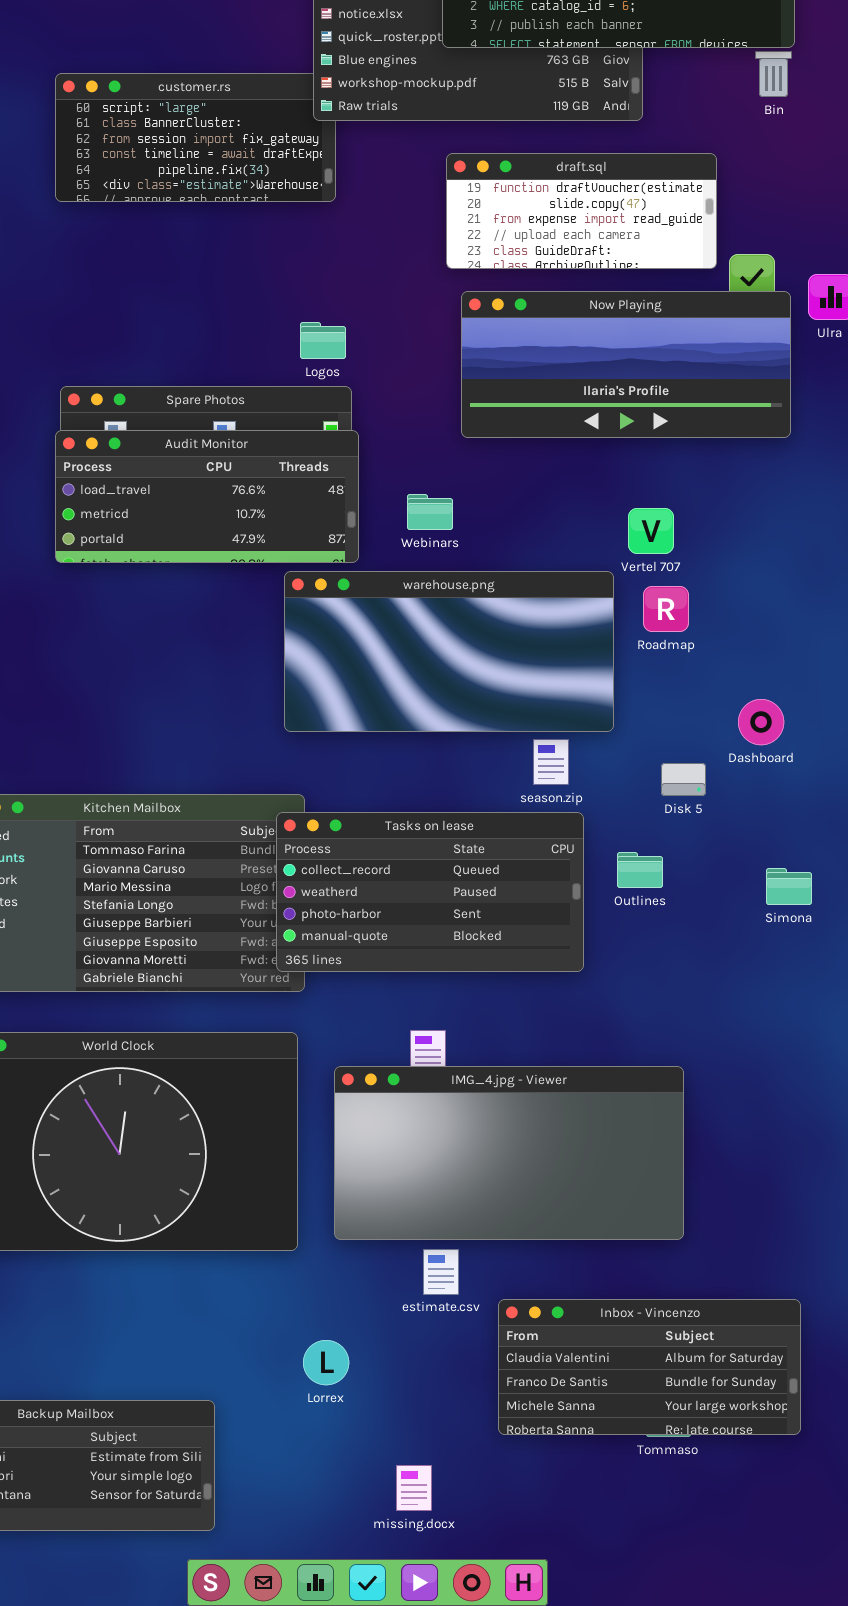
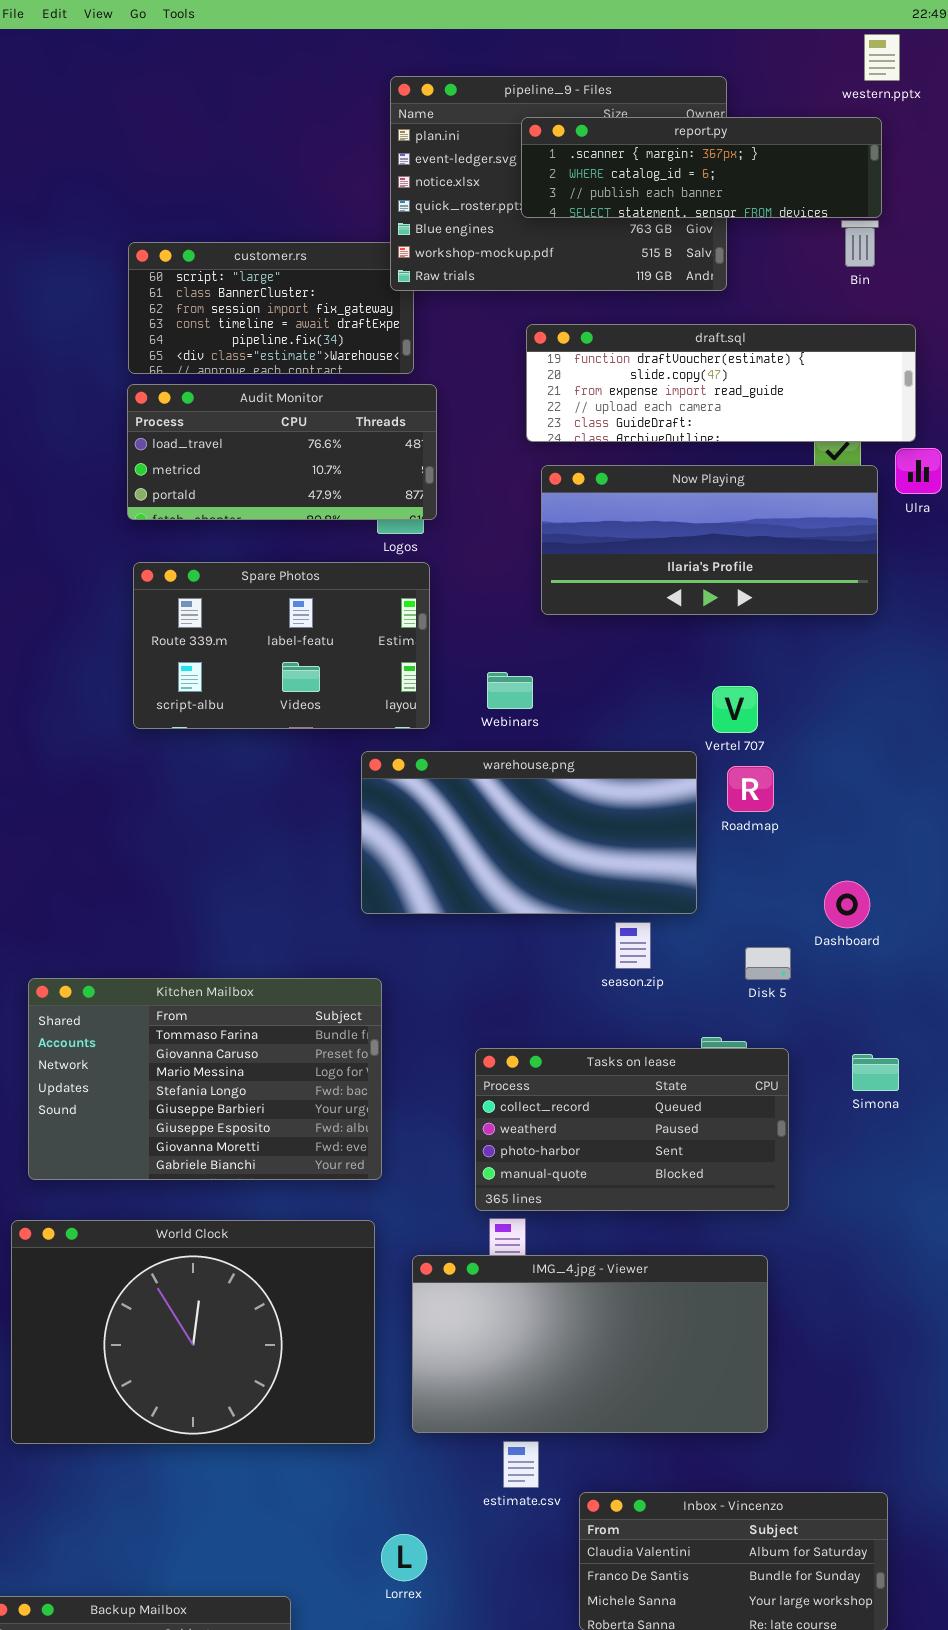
draft.sql: [446,153,717,269] -> [526,324,916,442], resized
Audit Monitor: [55,430,359,563] -> [127,384,437,520], moved
Tasks on lease: [276,812,584,972] -> [475,1048,789,1211], moved

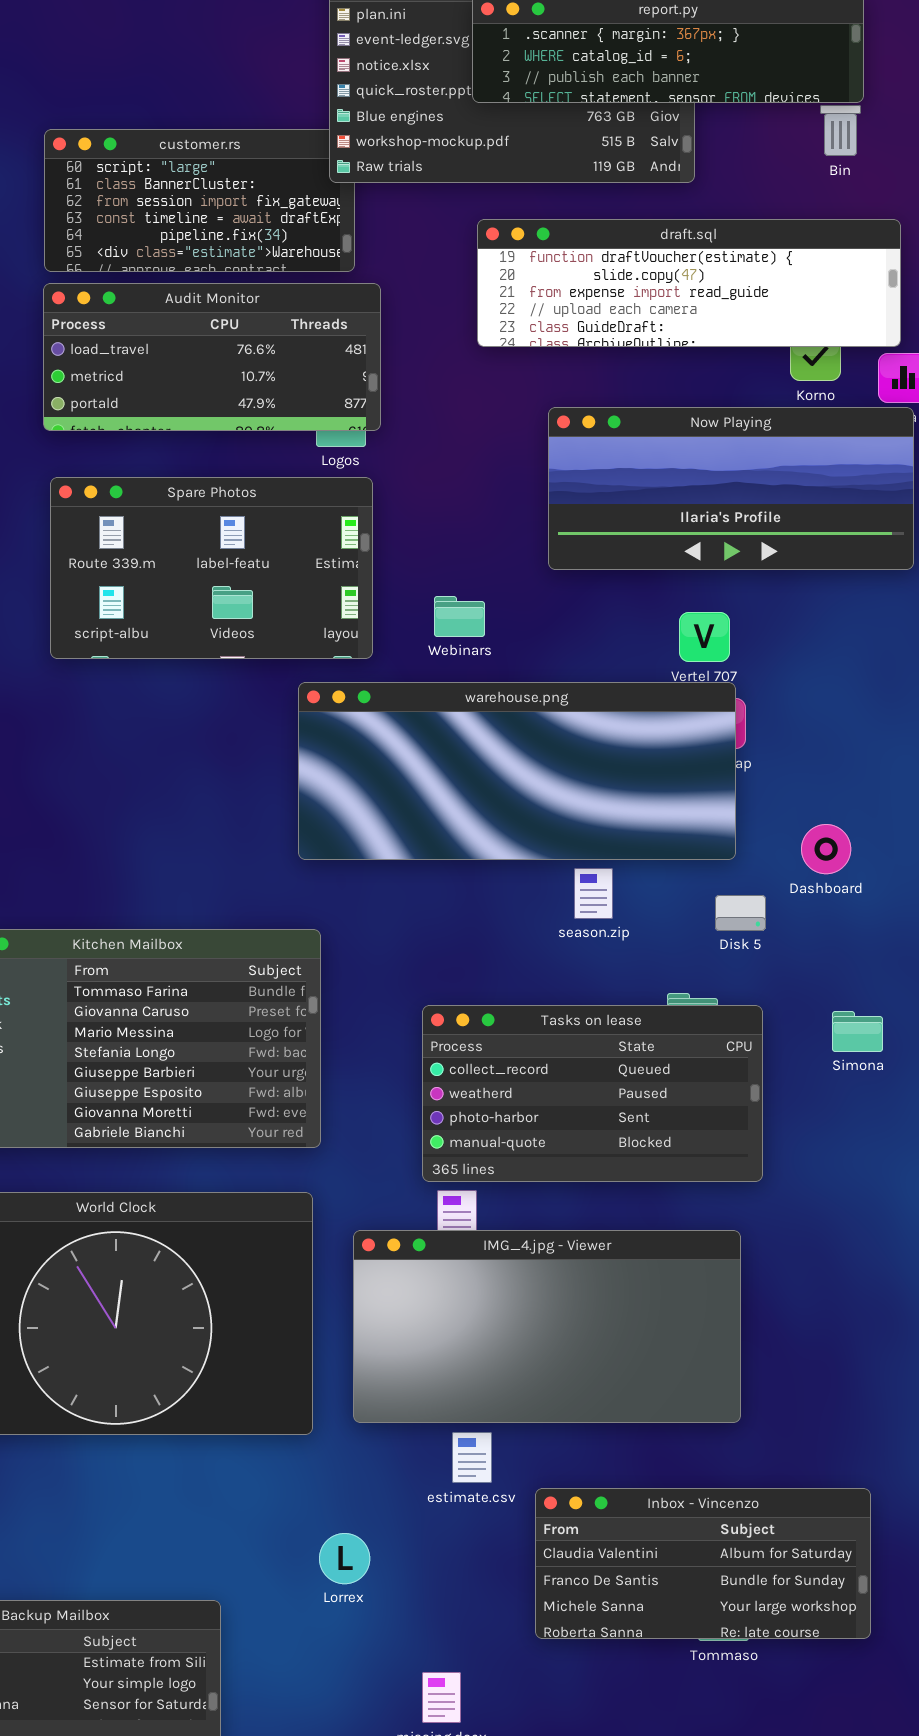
Now Playing: [541,465,878,615] -> [548,407,914,570], moved
warehouse.png: [361,751,697,914] -> [298,682,736,860], resized

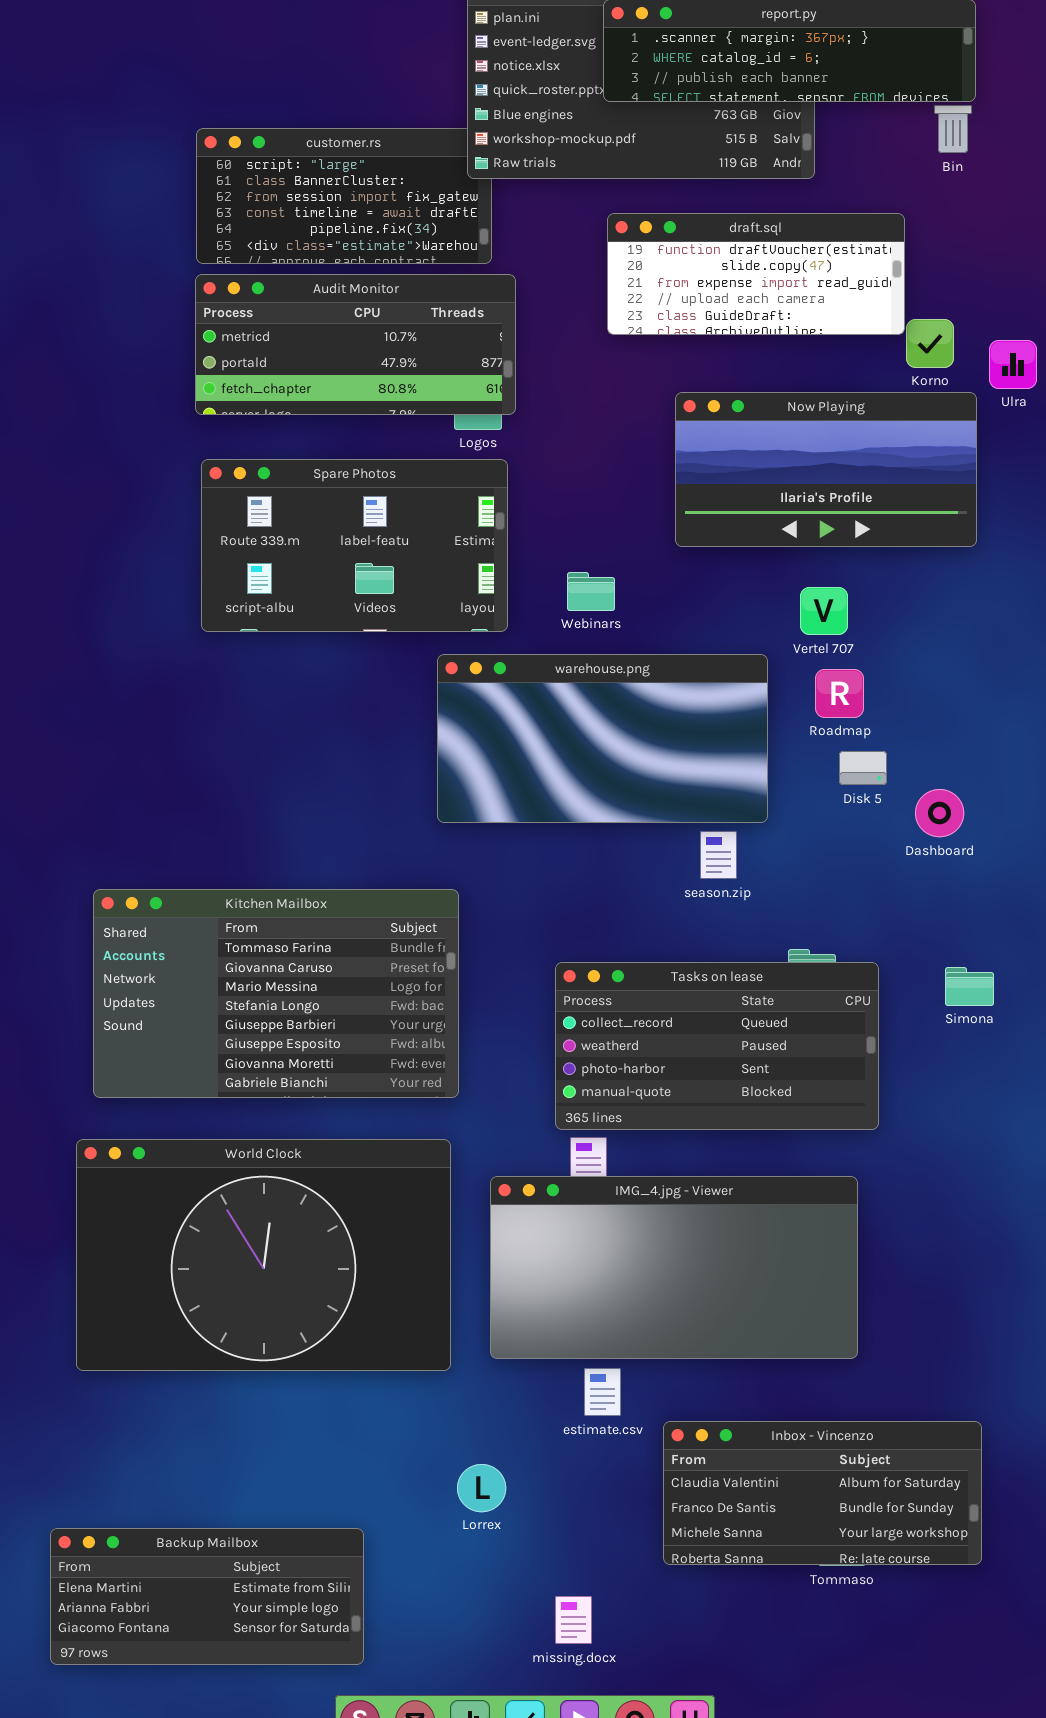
draft.sql: [477,219,901,347] -> [607,213,905,335], resized
Audit Monitor: [43,283,381,431] -> [195,274,516,415], scrolled down 1 row
Now Playing: [548,407,914,570] -> [675,392,977,547], resized
warehouse.png: [298,682,736,860] -> [437,654,768,823], resized
Disk 5: [715,895,766,931] -> [839,751,887,785], moved

